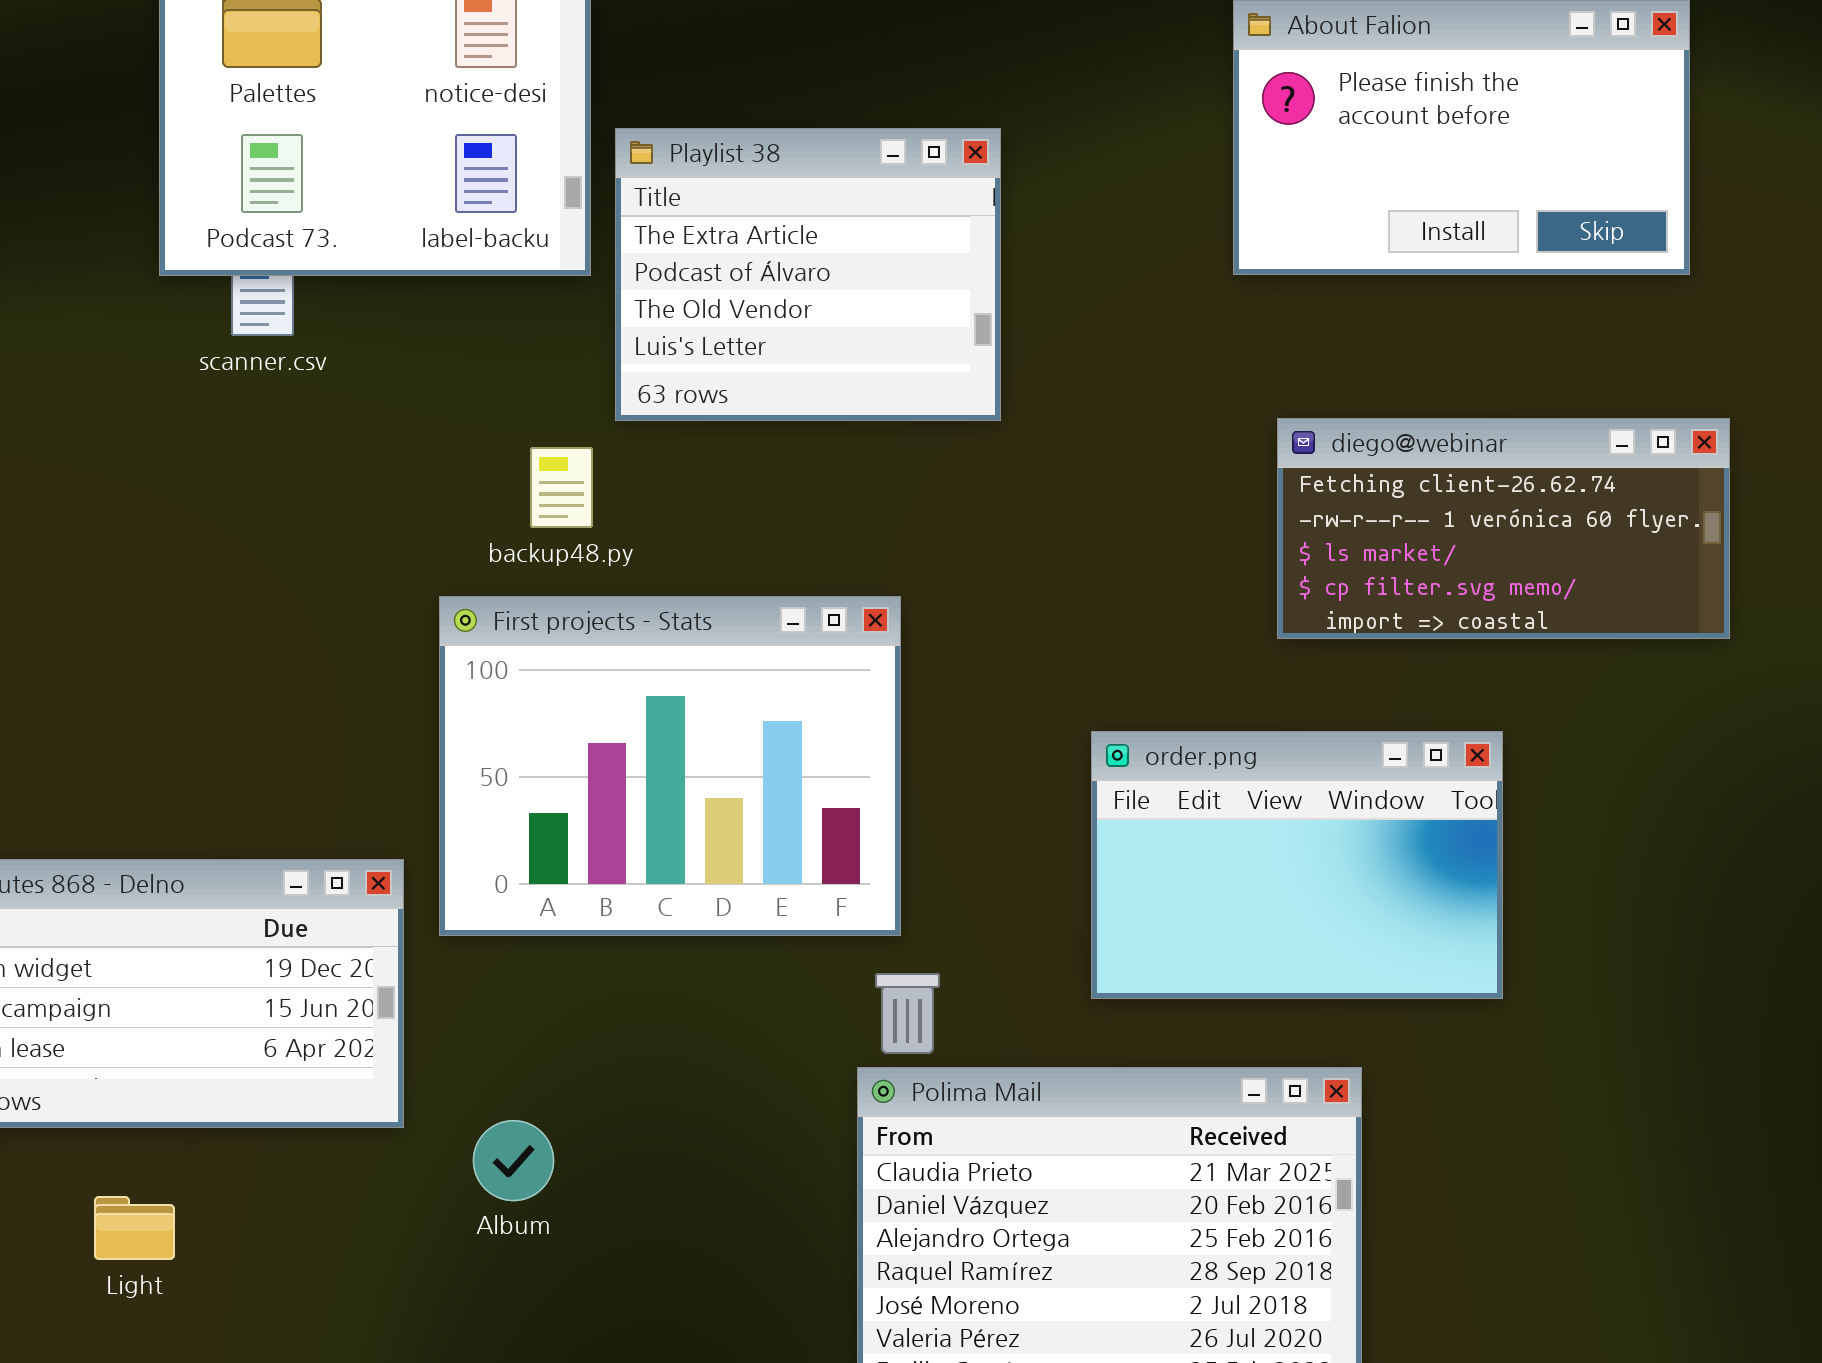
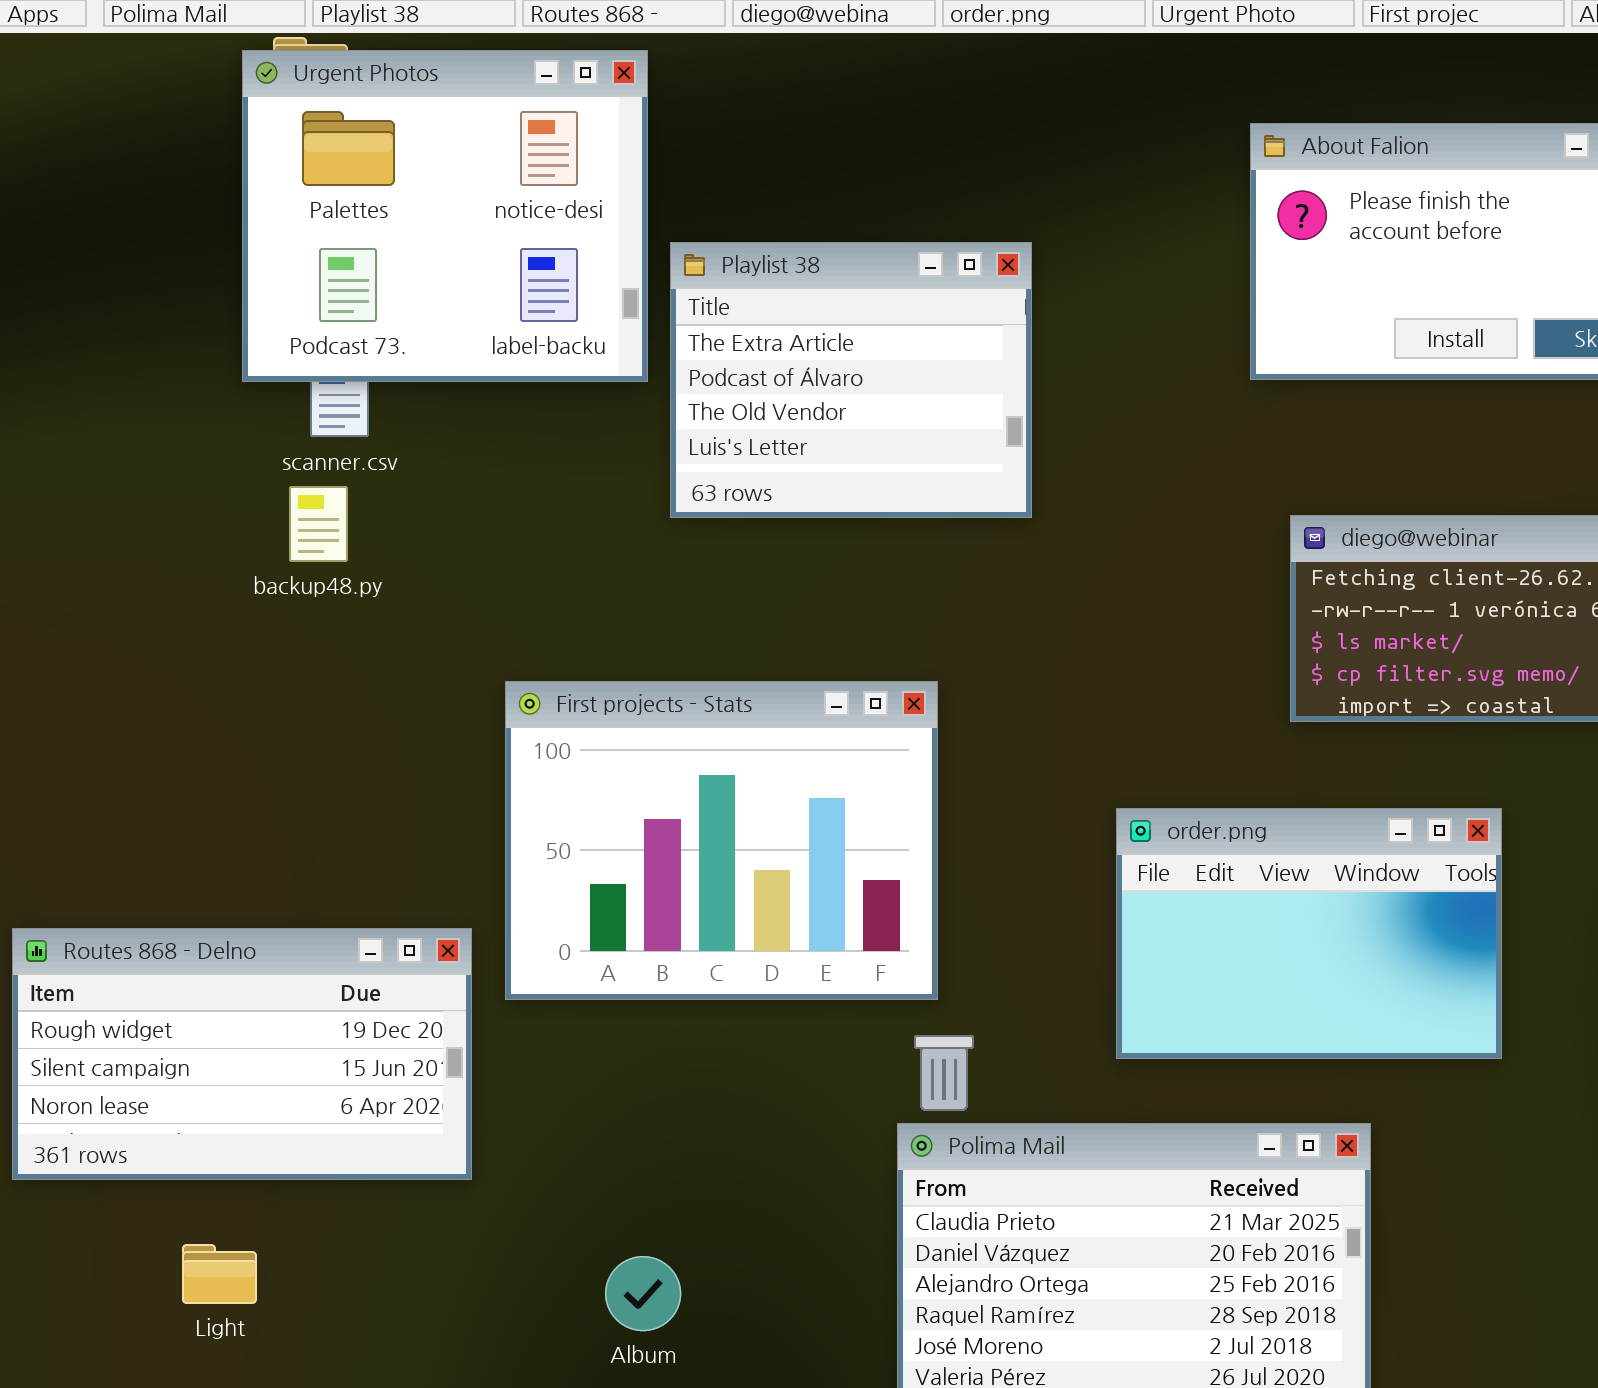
backup48.py: [530,447,593,528] -> [289,486,348,562], moved
Album: [473,1120,554,1201] -> [605,1256,681,1331], moved

